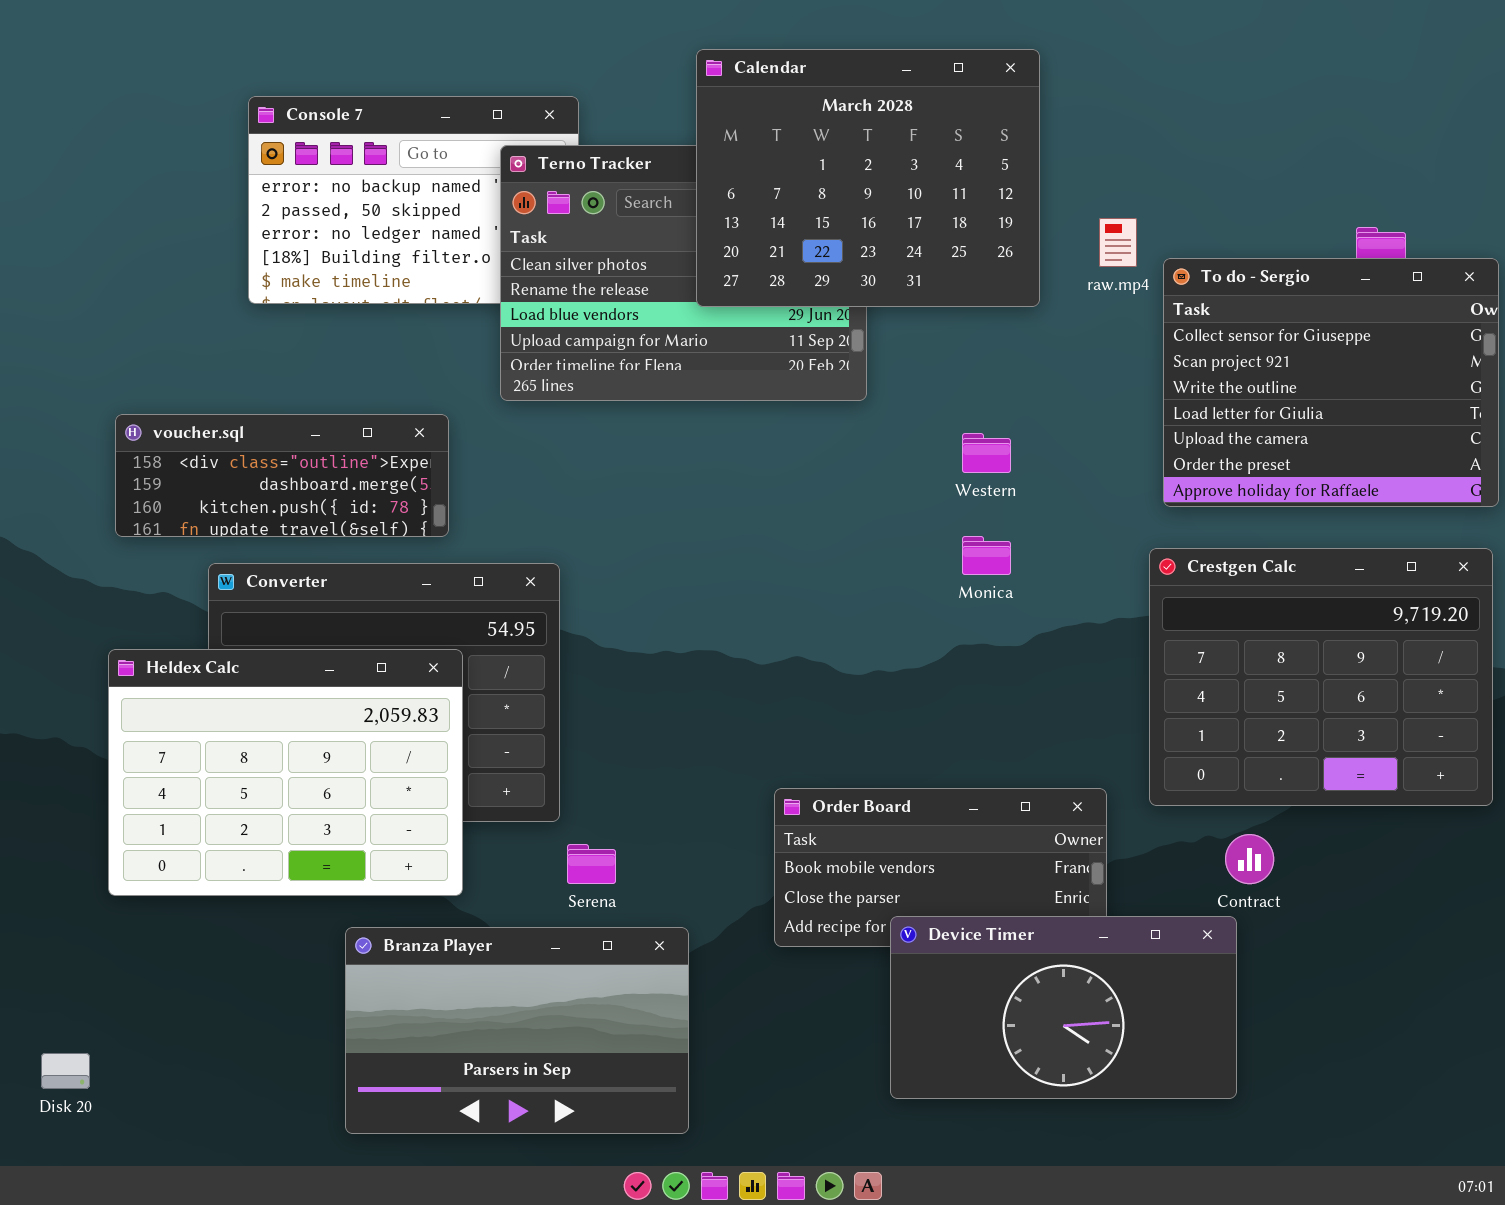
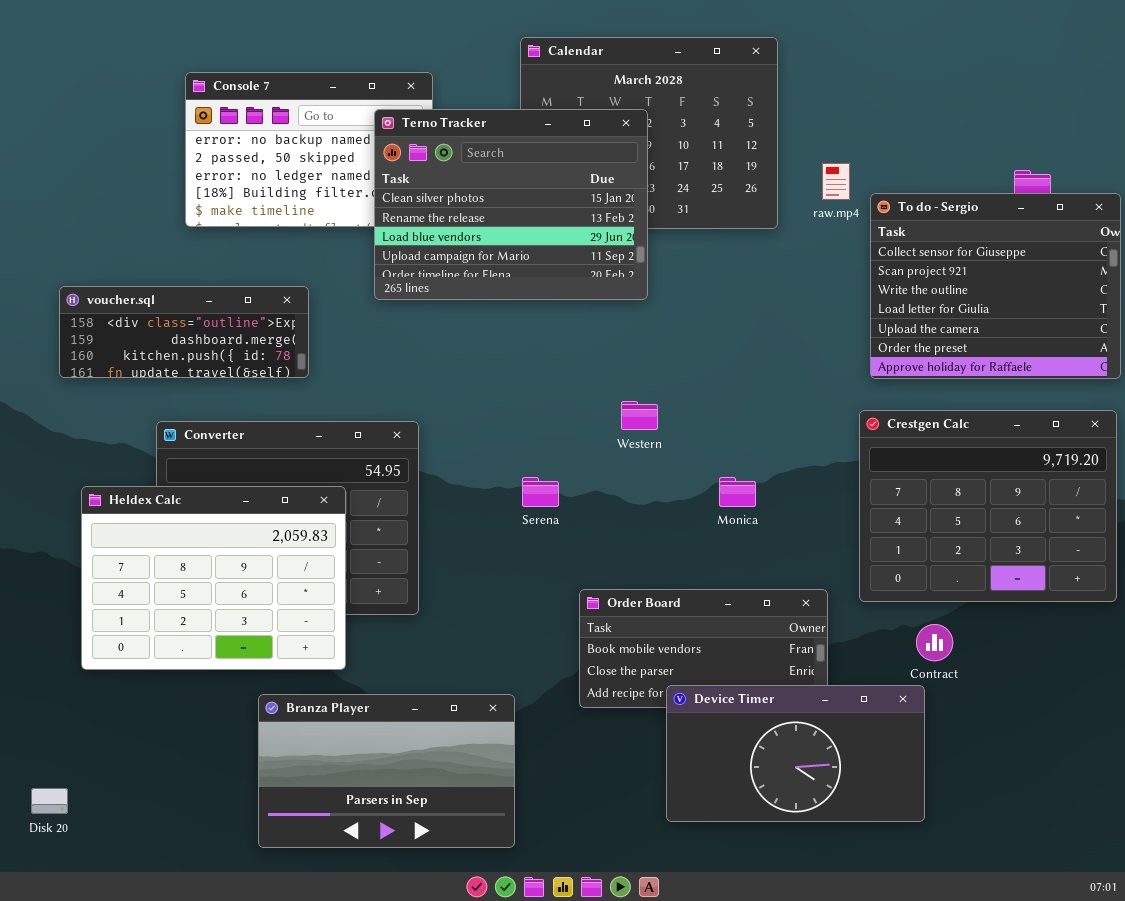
Terno Tracker: [500,145,867,401] -> [374,109,648,300], raised
voucher.sql: [115,414,449,537] -> [59,286,309,378], moved
Western: [962,433,1011,473] -> [621,401,658,430], moved
Monica: [962,536,1011,575] -> [719,477,756,507], moved
Serena: [567,844,616,884] -> [522,477,559,507], moved

